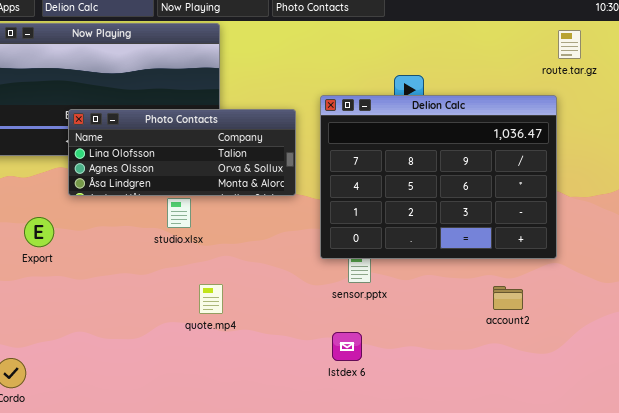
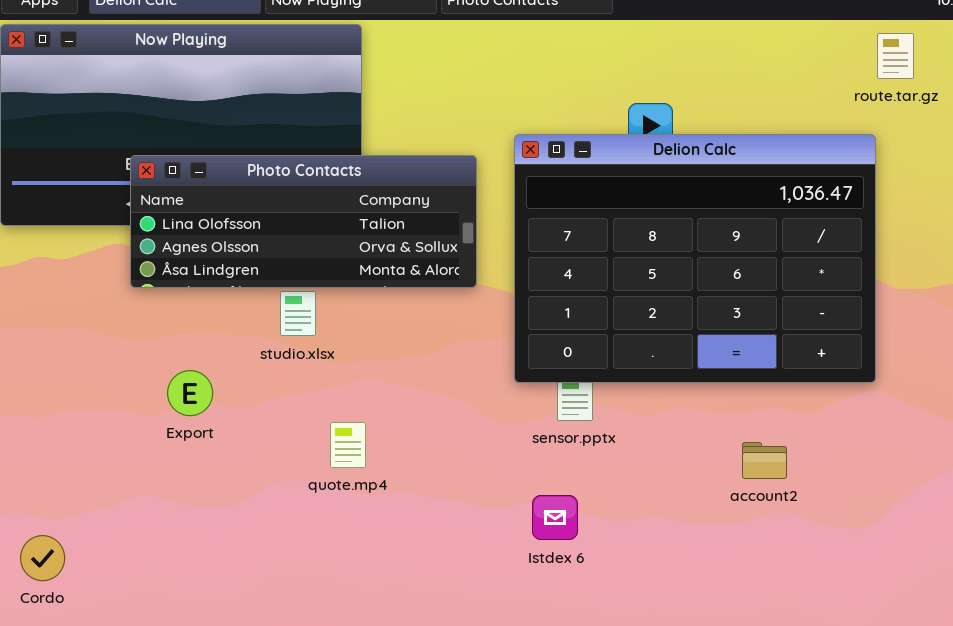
Export: [24,217,54,247] -> [167,370,213,416], moved
account2: [493,286,523,310] -> [742,442,787,479], moved

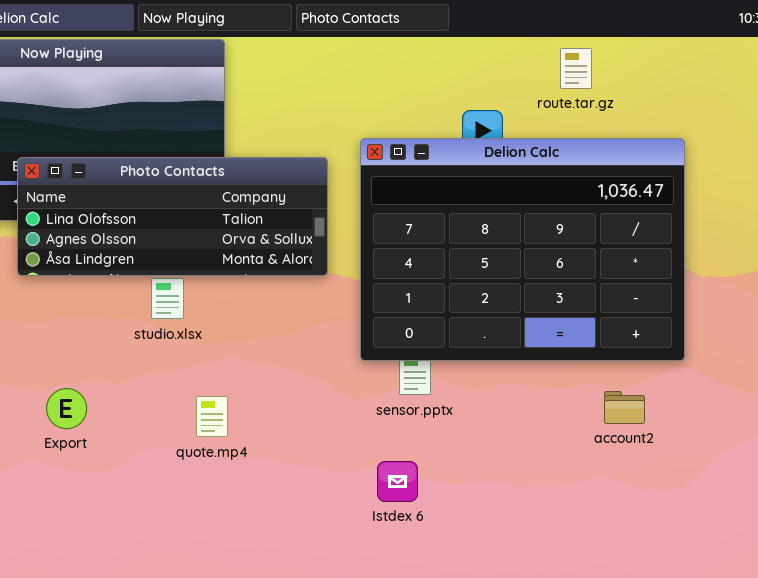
route.tar.gz: [877,33,914,79] -> [560,48,592,89], moved
Export: [167,370,213,416] -> [46,388,87,429], moved
account2: [742,442,787,479] -> [604,391,645,424], moved

